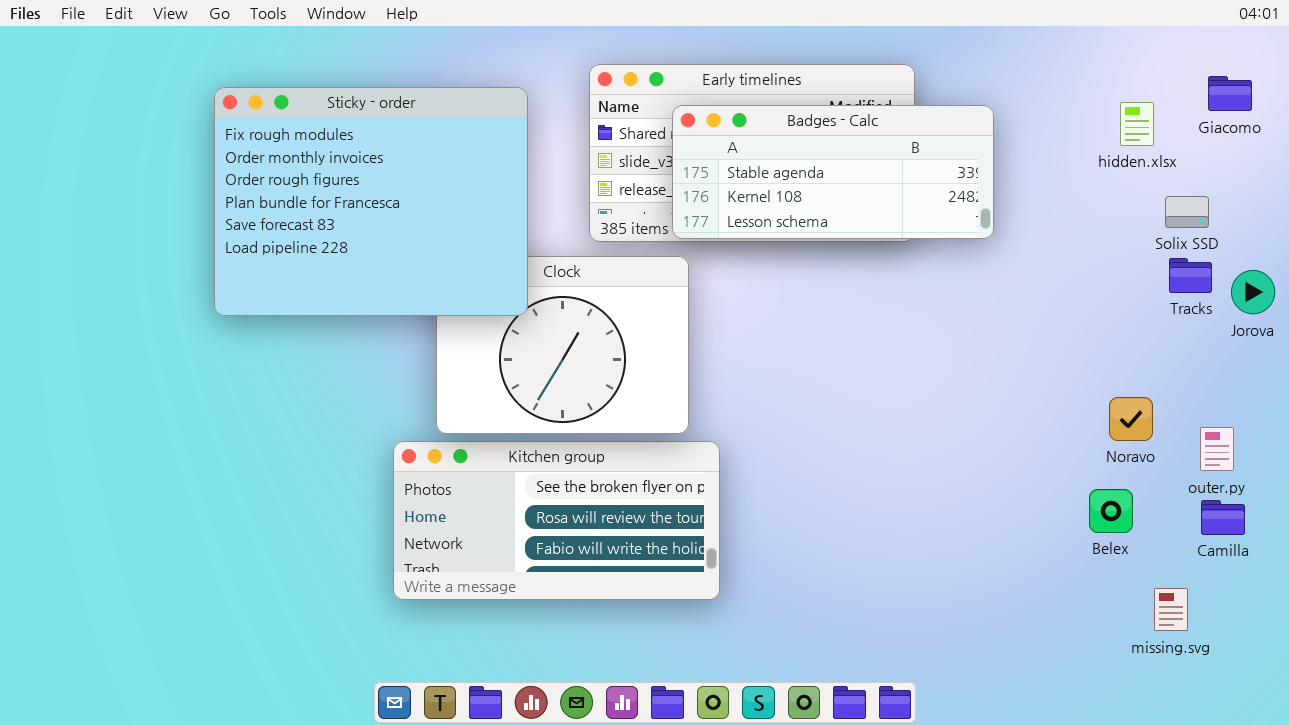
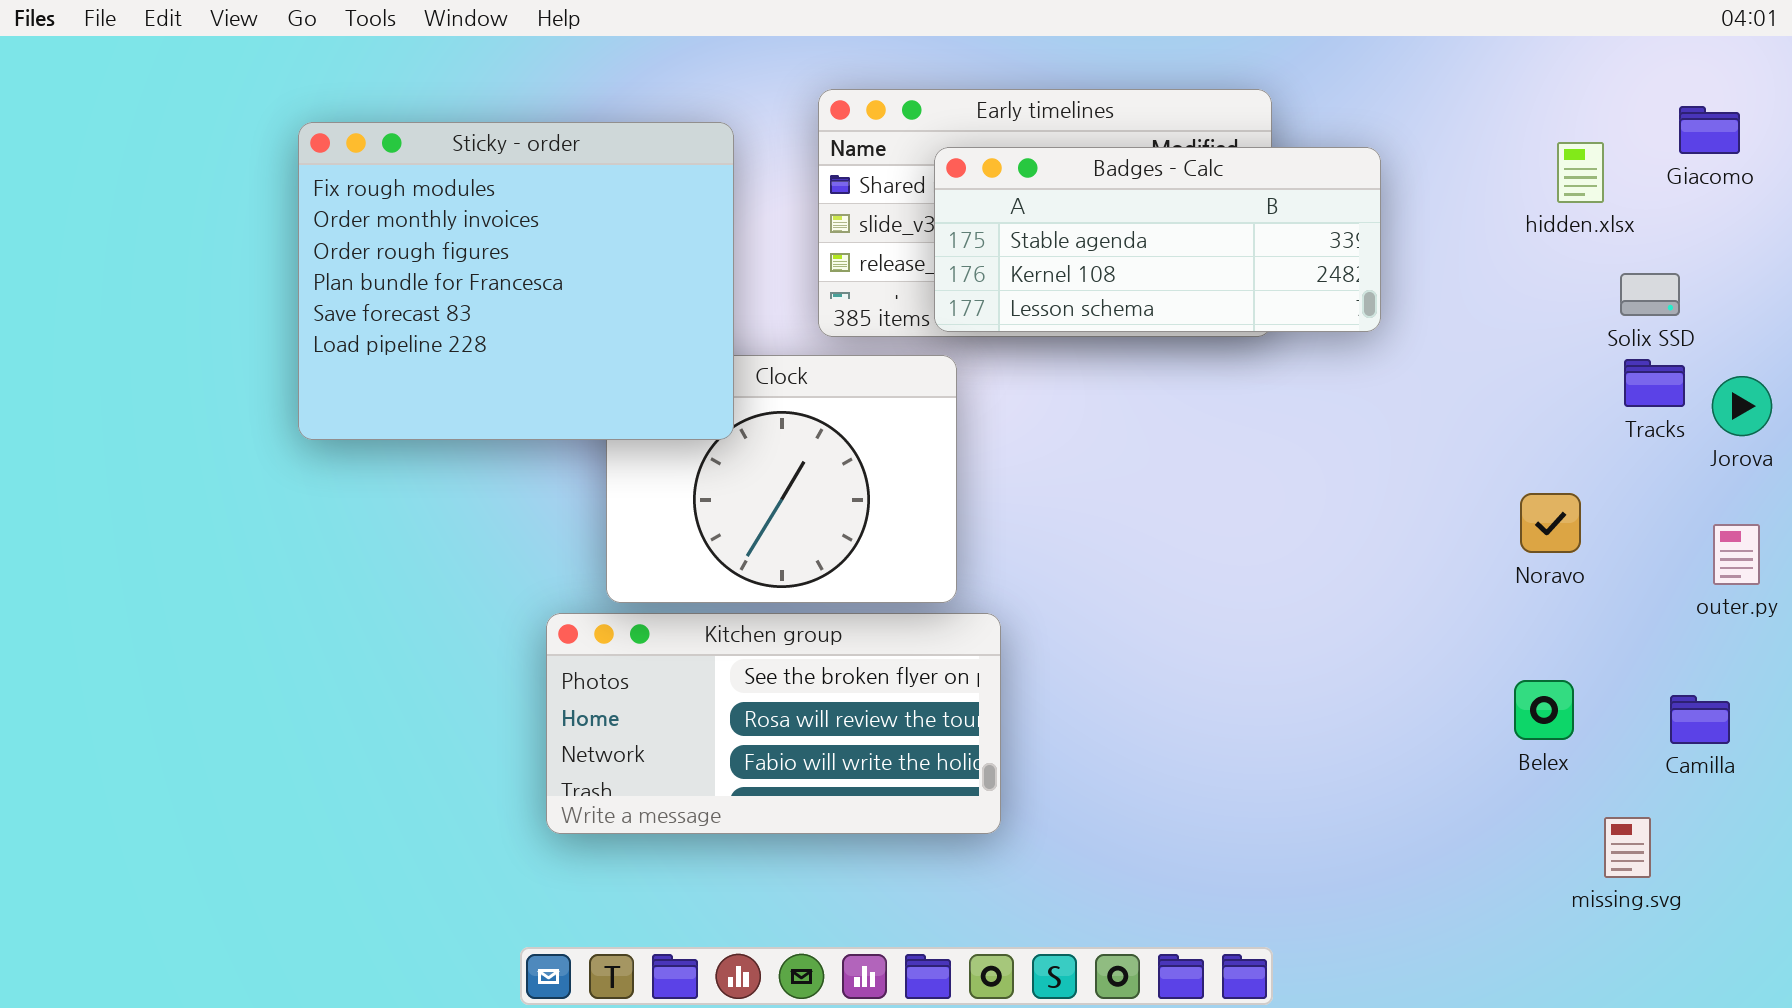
Noravo: [1109,397,1153,441] -> [1520,493,1581,553], moved
outer.py: [1200,427,1234,471] -> [1713,524,1760,585], moved

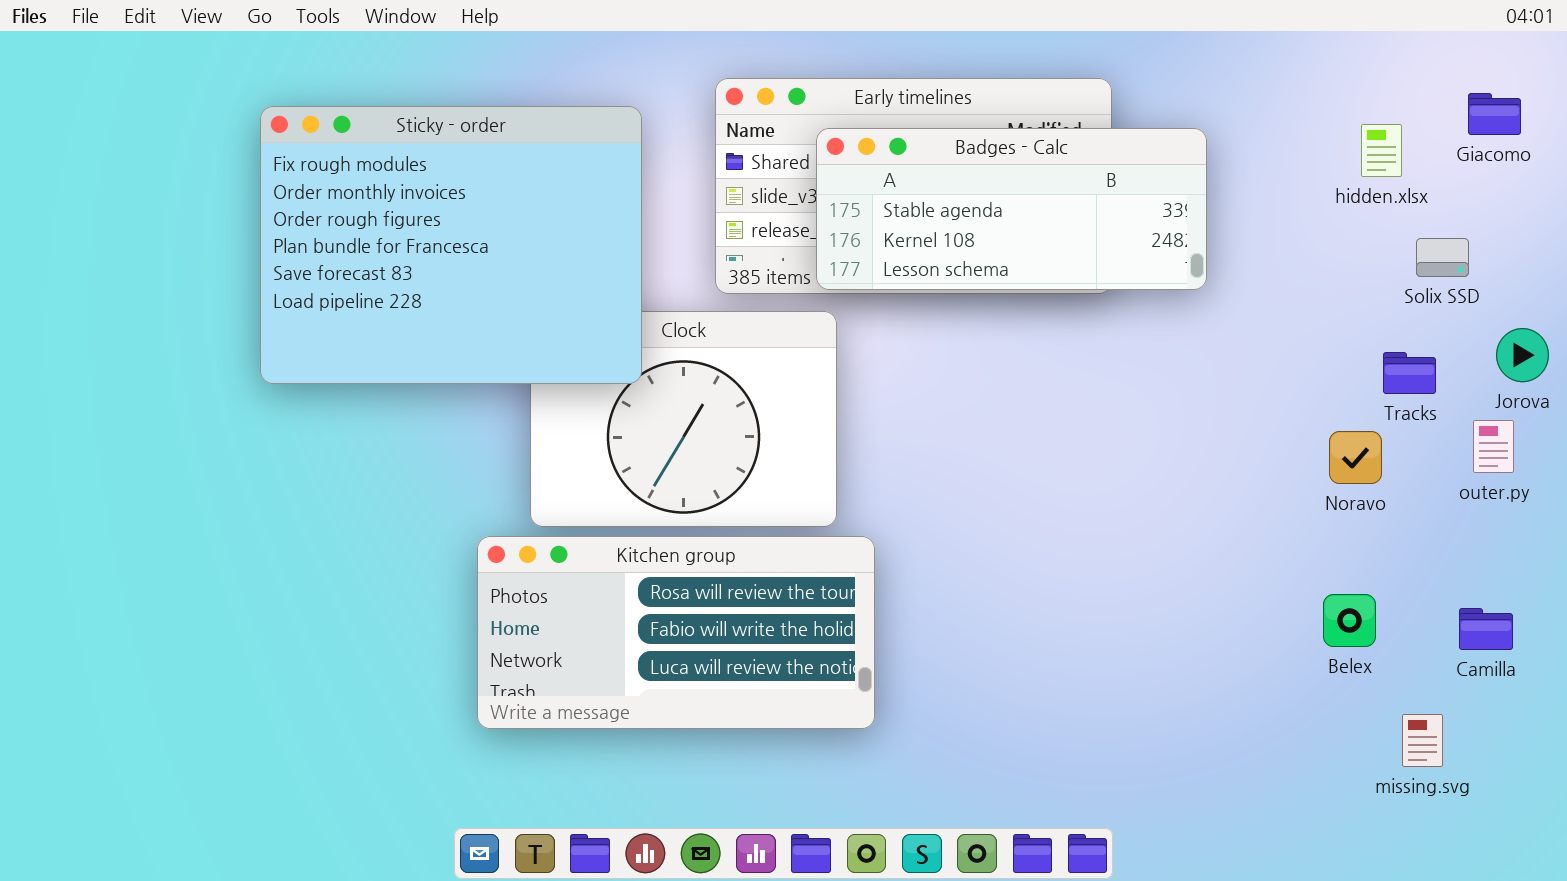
Tracks: [1624,359,1685,407] -> [1383,352,1436,394], moved
outer.py: [1713,524,1760,585] -> [1473,420,1514,473], moved
Kitchen group: [546,613,1001,834] -> [477,536,875,729], scrolled down 1 row

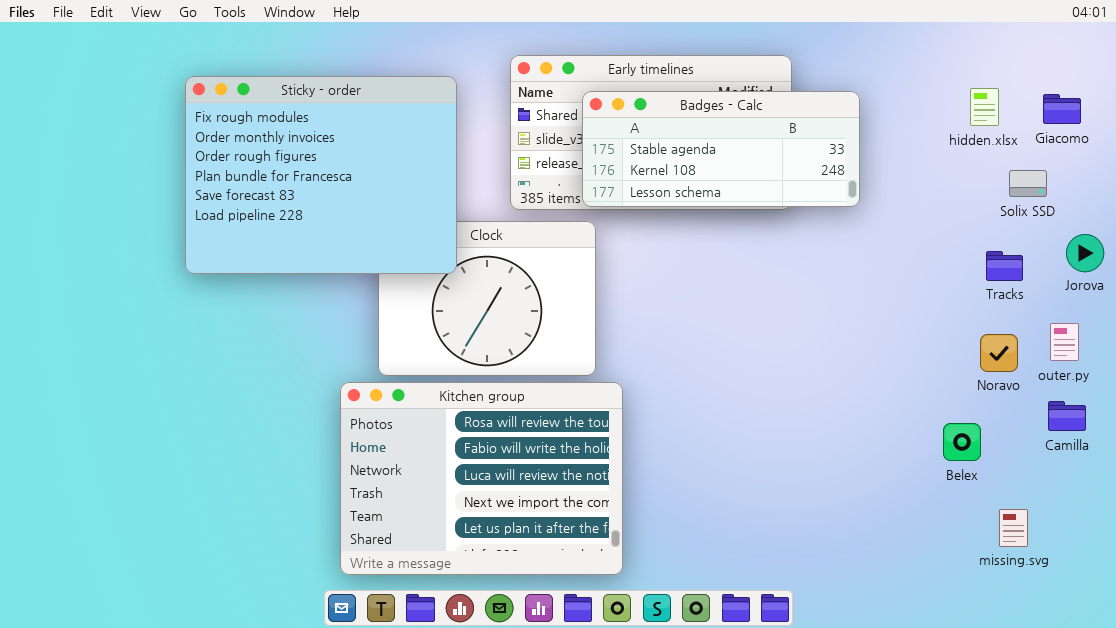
Giacomo: [1468,93,1521,135] -> [1043,94,1081,124], moved
outer.py: [1473,420,1514,473] -> [1050,323,1079,361], moved
Noravo: [1329,431,1382,484] -> [980,334,1018,372], moved
Kitchen group: [477,536,875,729] -> [340,382,623,575], resized
Camilla: [1459,608,1513,650] -> [1048,401,1086,431], moved

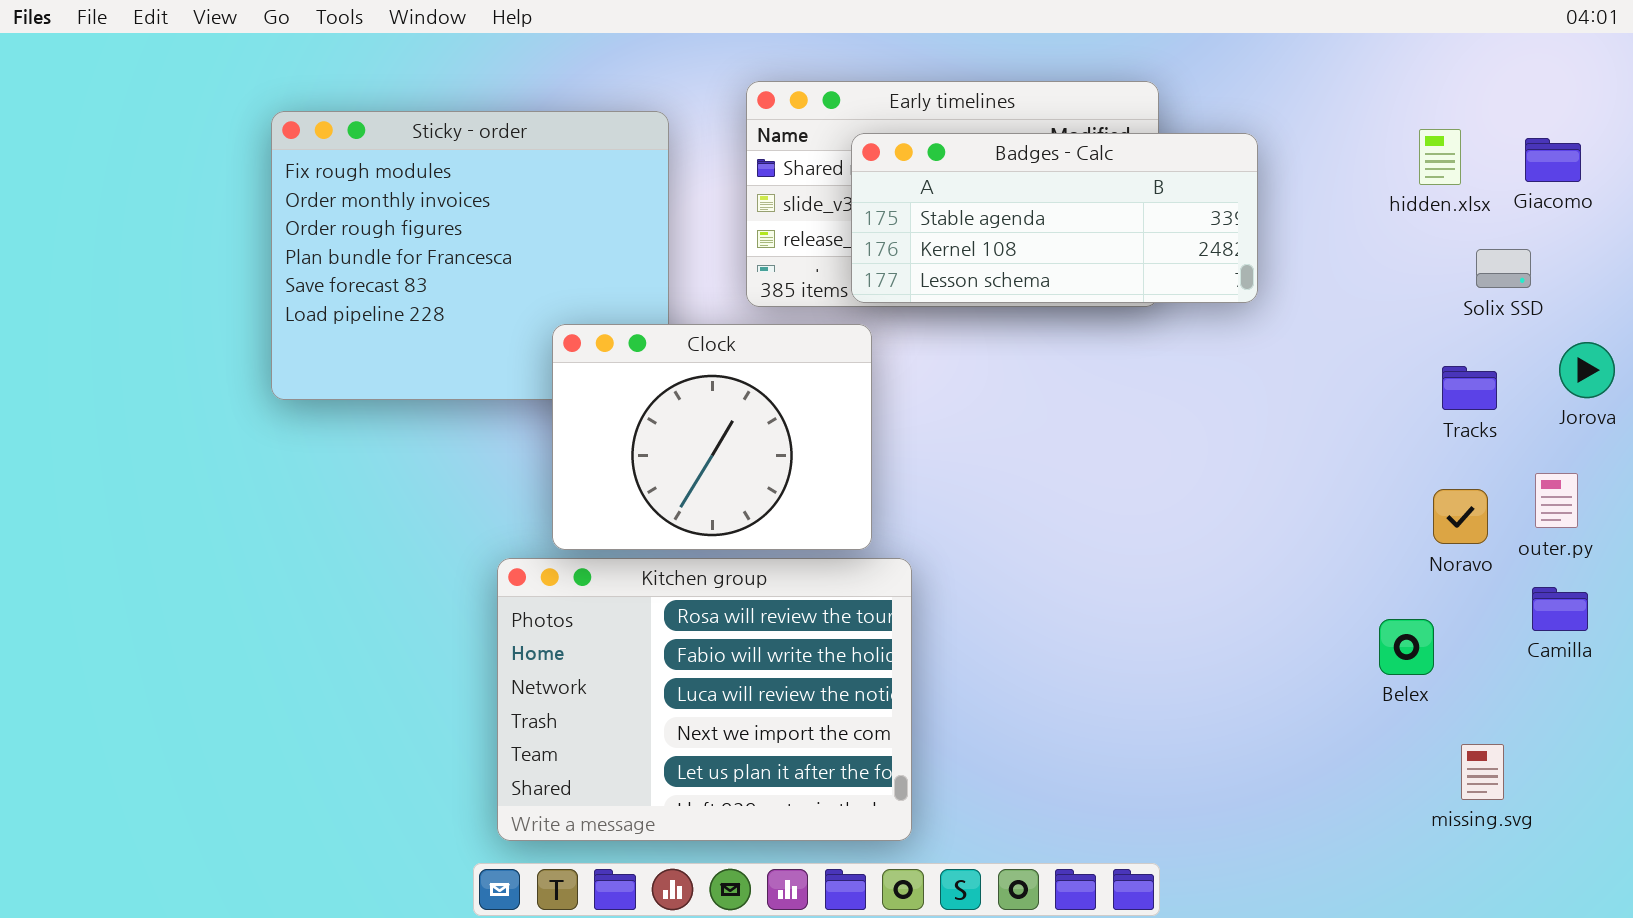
Clock: [378,221,596,376] -> [552,324,872,550], raised

